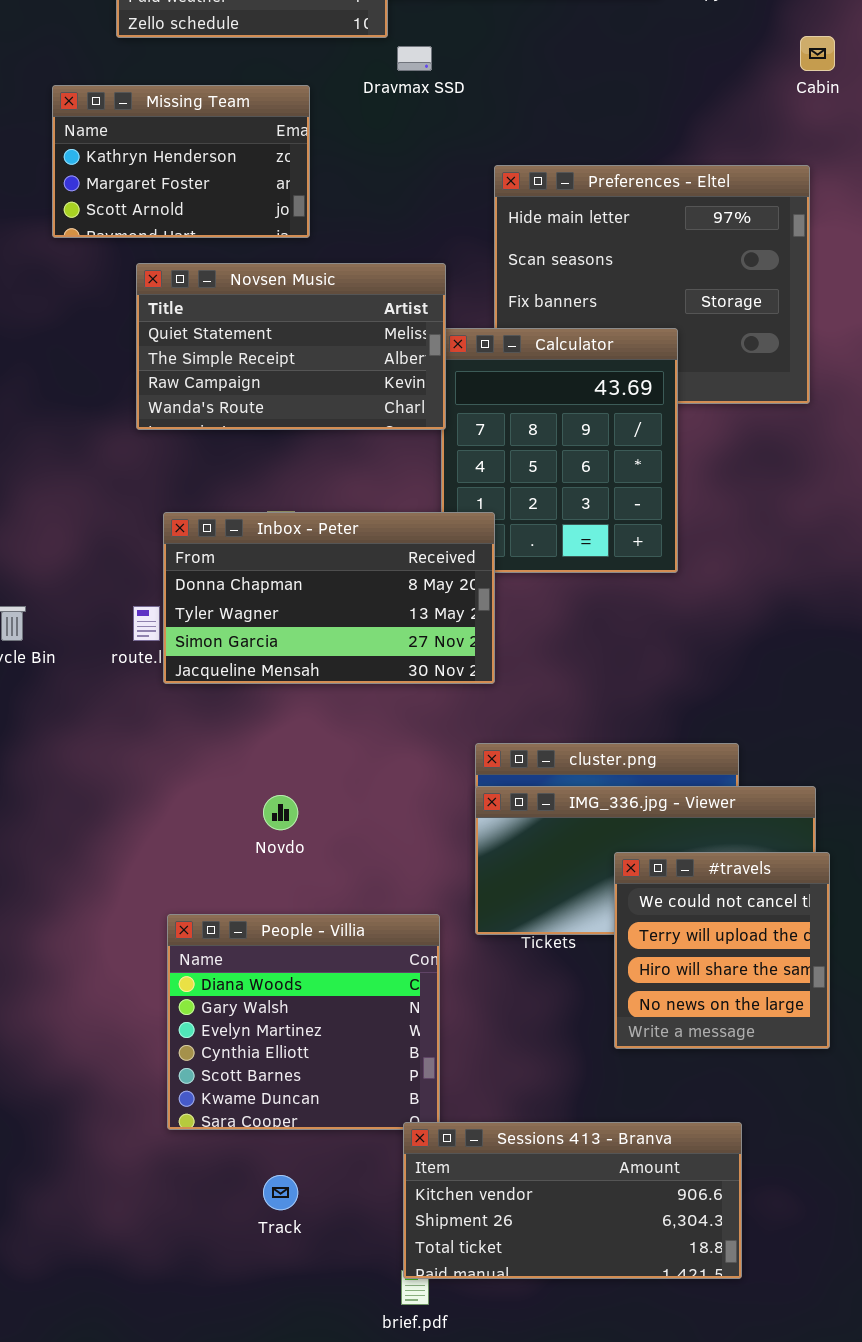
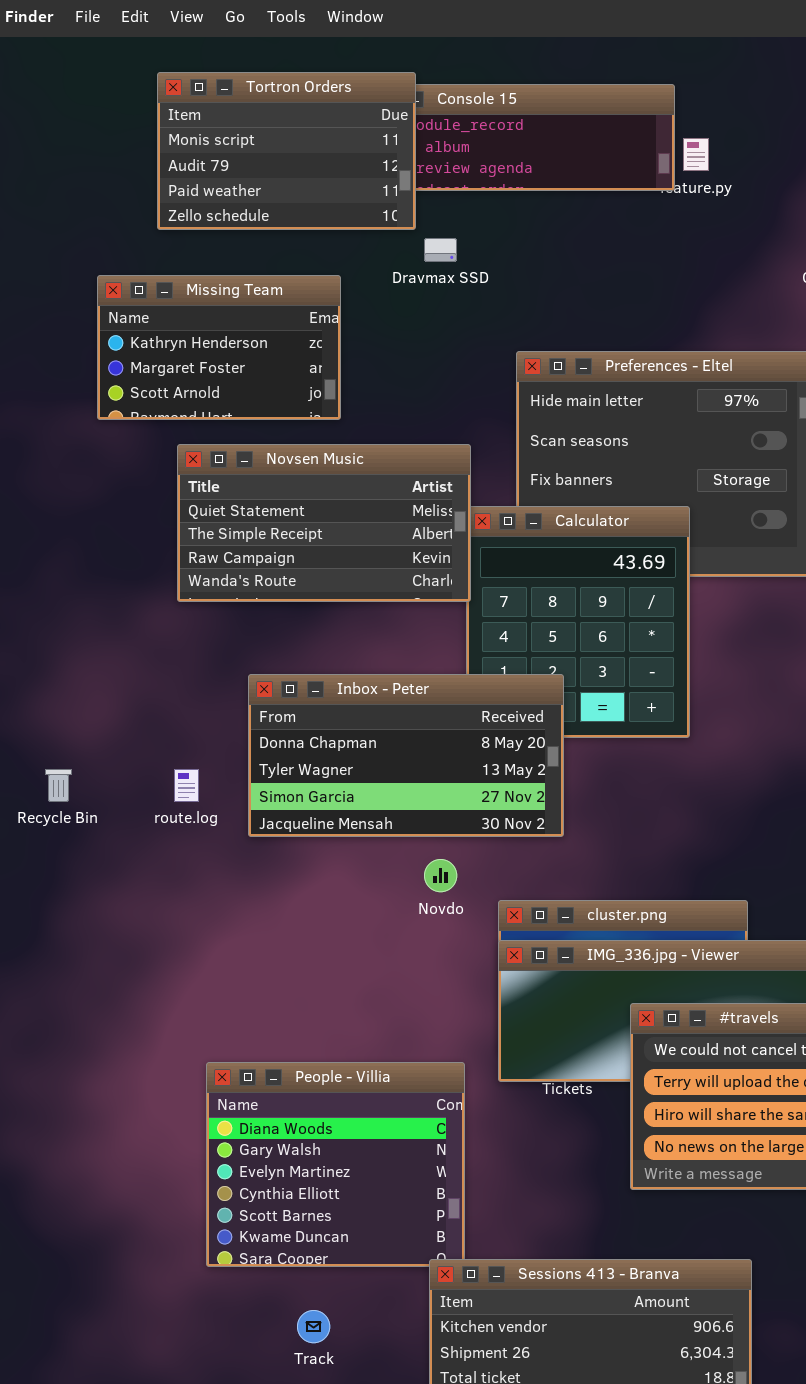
Inbox - Peter: [163,512,495,684] -> [248,674,564,837], moved
Novdo: [263,795,298,830] -> [424,859,457,892], moved

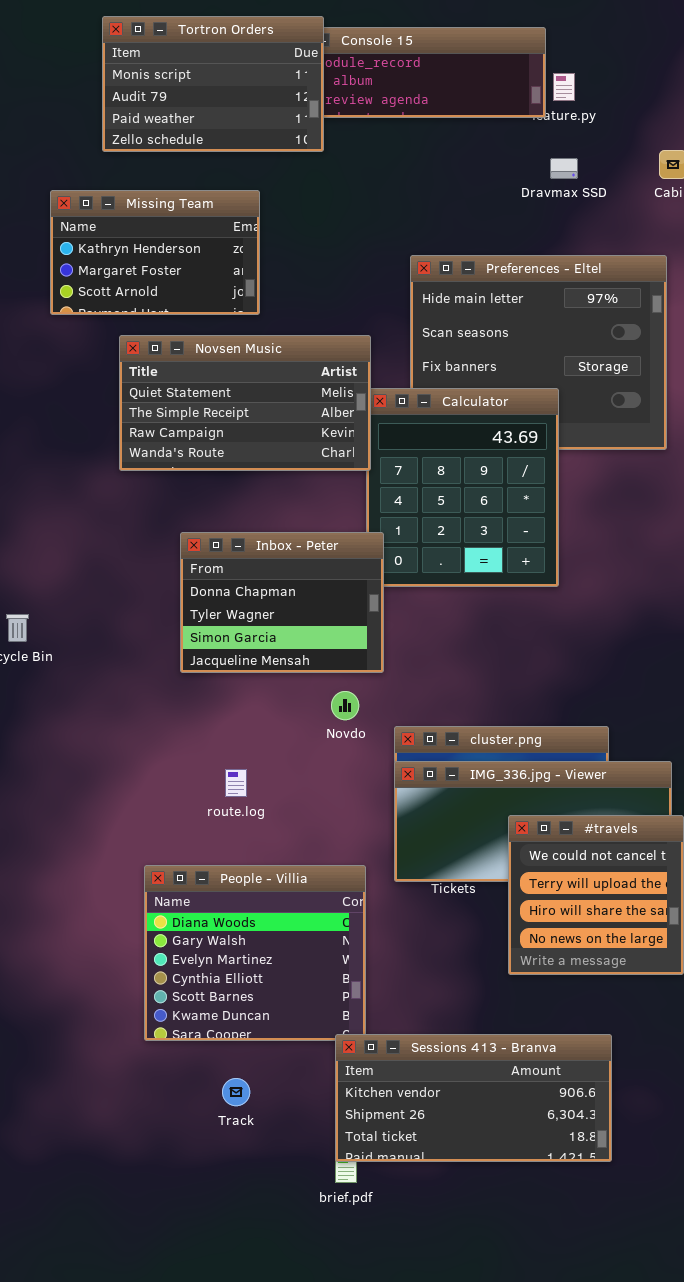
Dravmax SSD: [424,238,457,262] -> [550,158,578,179], moved
Inbox - Peter: [248,674,564,837] -> [180,532,384,673], resized
route.log: [174,769,199,802] -> [225,769,247,797], moved

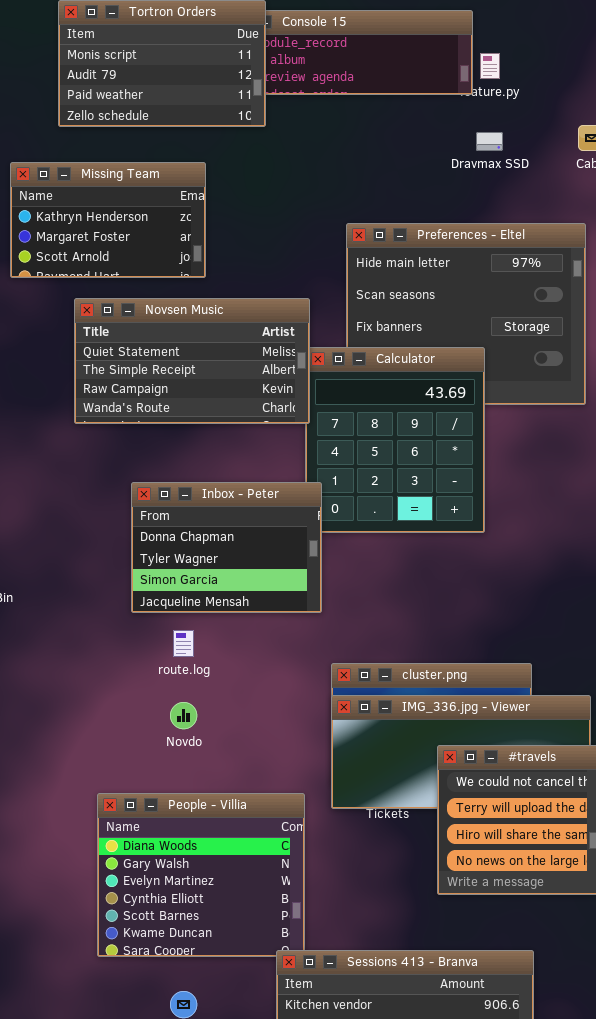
Novdo: [331,691,359,720] -> [170,702,197,729], moved
route.log: [225,769,247,797] -> [173,630,194,657], moved

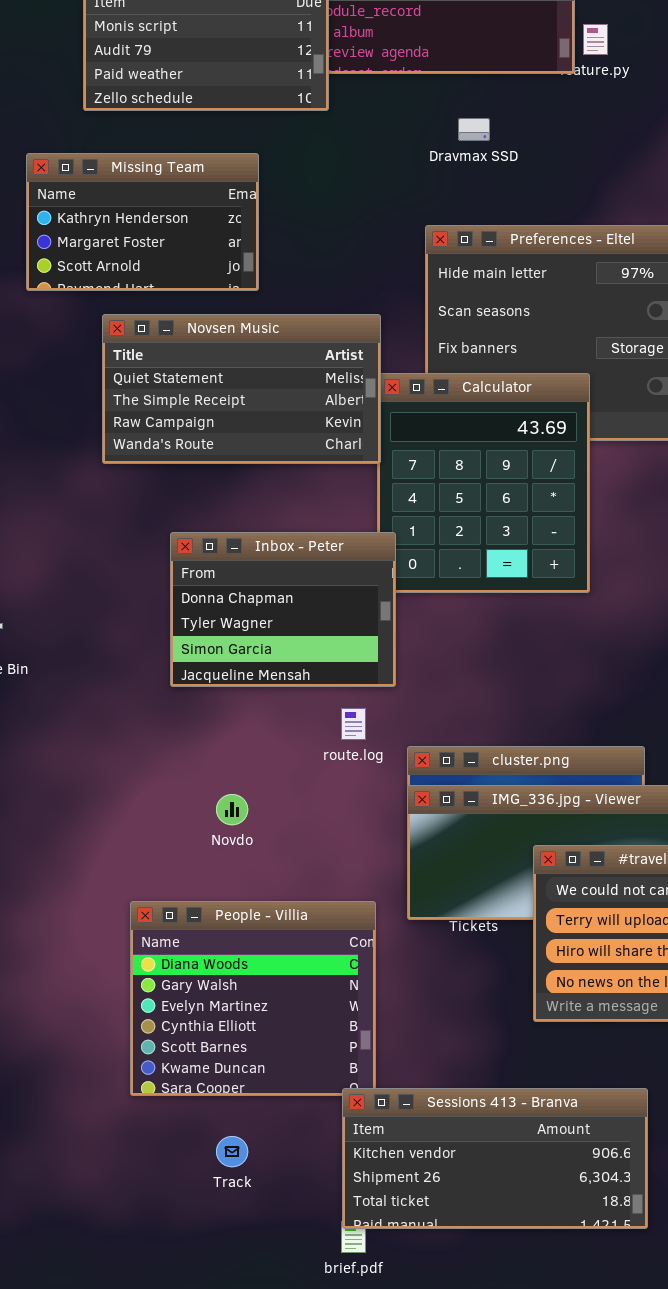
Dravmax SSD: [476,132,503,151] -> [458,118,490,141], moved
route.log: [173,630,194,657] -> [341,708,366,740], moved

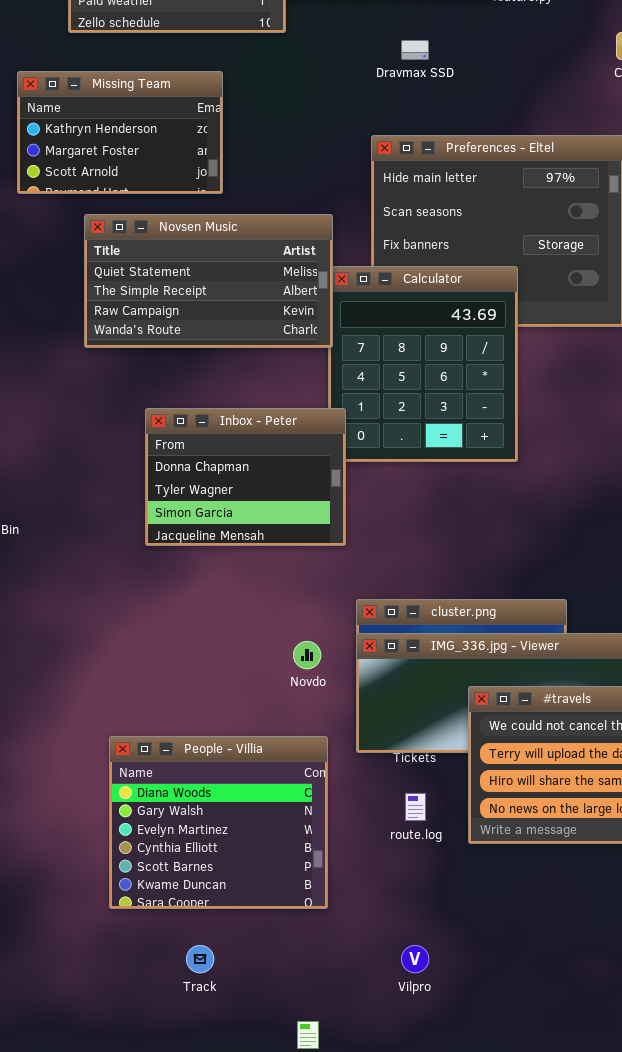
route.log: [341,708,366,740] -> [405,793,426,821], moved
Novdo: [216,794,248,825] -> [293,641,321,669], moved
Sessions 413 - Branva: [342,1088,648,1229] -> none, closed

